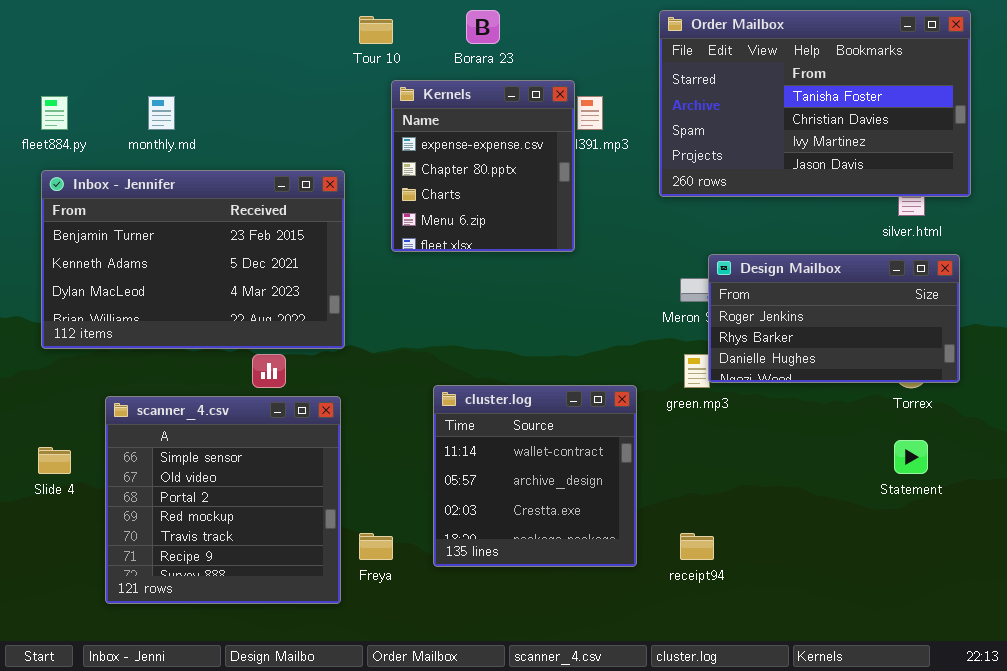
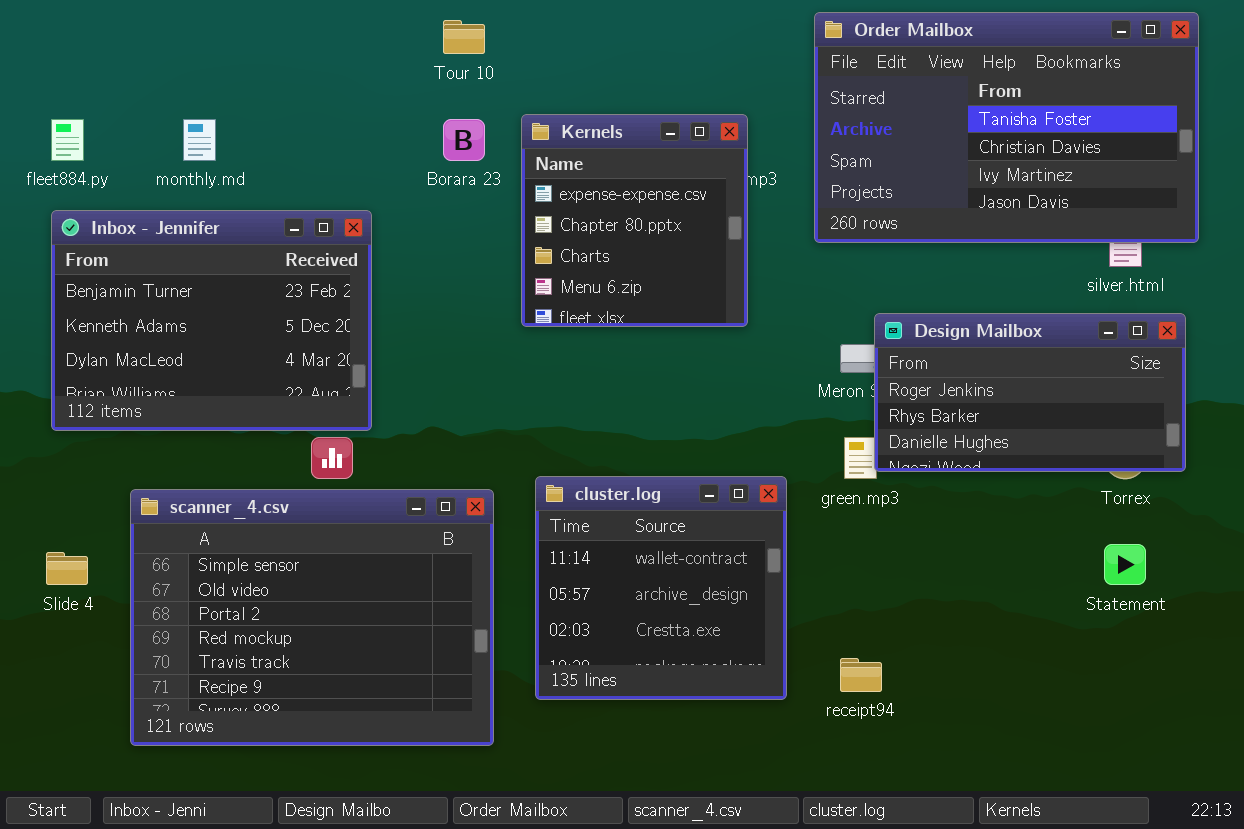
Borara 23: [466,10,500,44] -> [443,119,485,161], moved
Kernels: [391,80,575,252] -> [521,114,748,327], moved
Inbox - Jennifer: [41,170,345,349] -> [51,210,372,431], resized
scanner_4.csv: [105,396,341,604] -> [130,489,494,746], resized

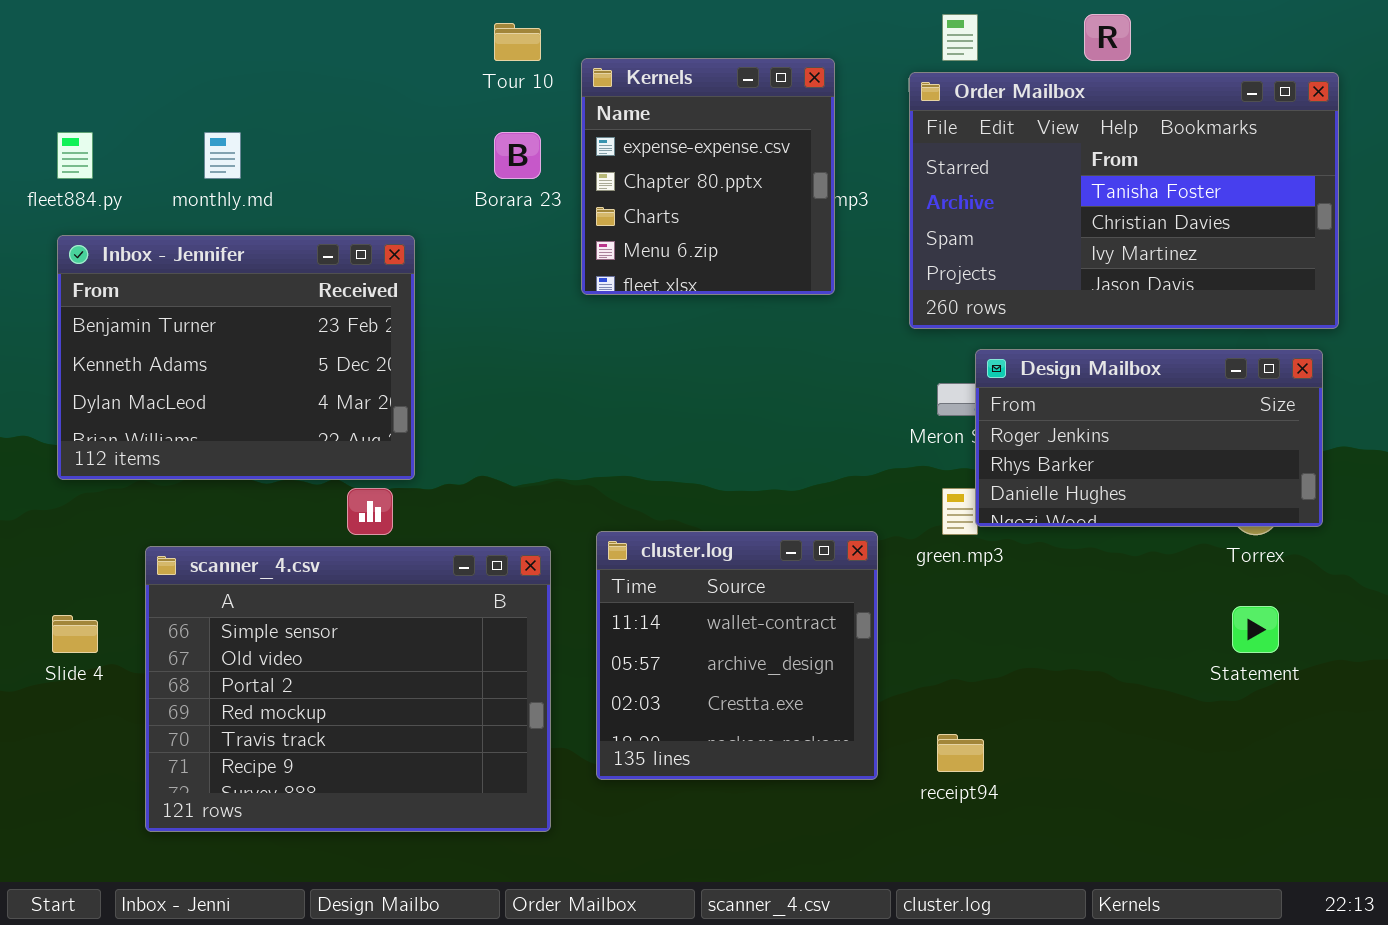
Order Mailbox: [814,12,1199,243] -> [909,72,1339,329], moved
Kernels: [521,114,748,327] -> [581,58,835,295], moved

